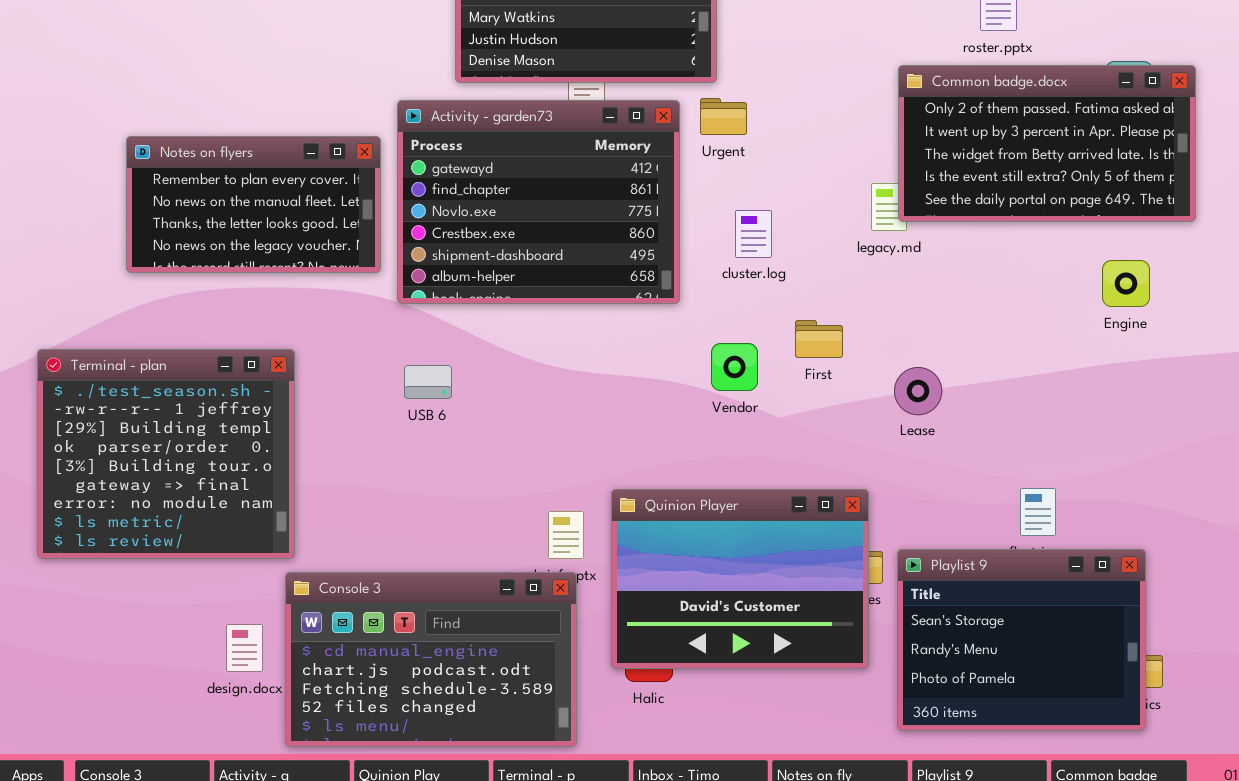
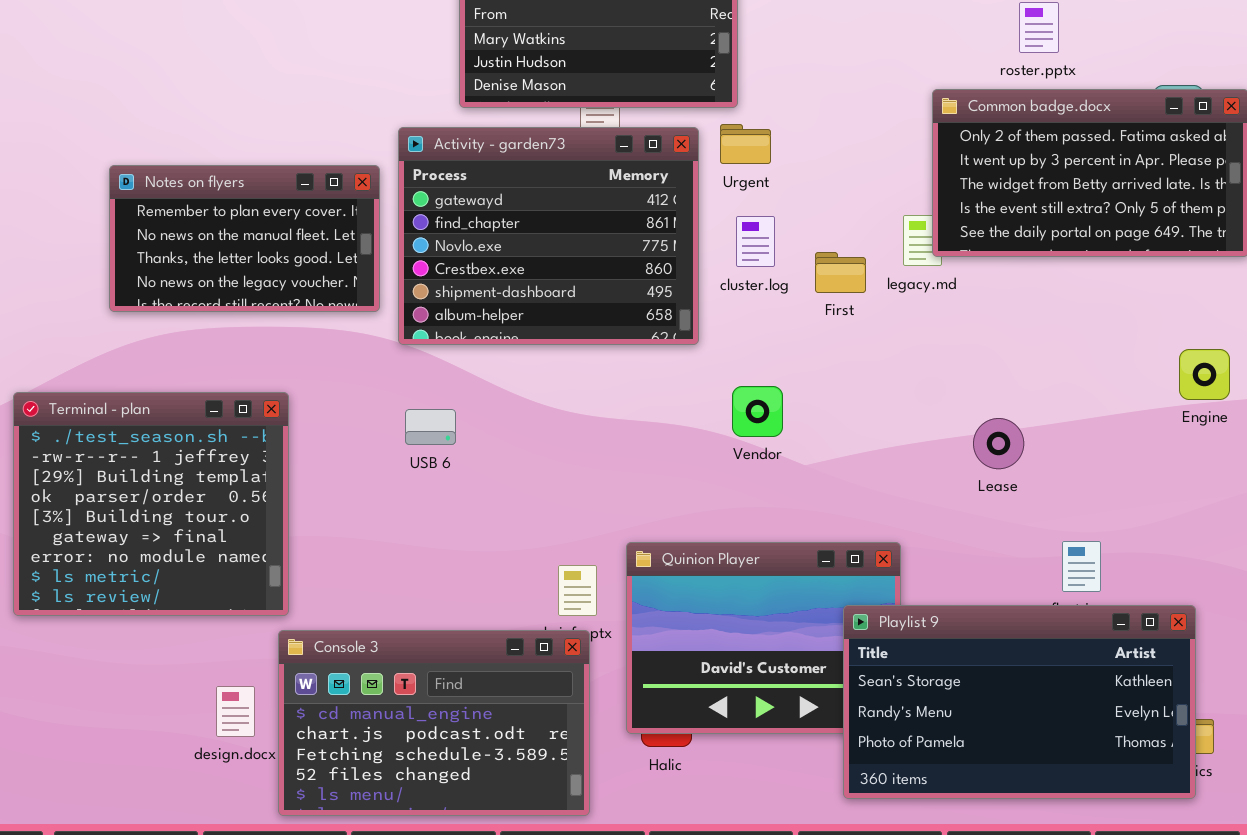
cluster.log: [735,210,772,258] -> [736,216,775,267], moved
Engine: [1102,260,1150,307] -> [1179,349,1230,400], moved
First: [795,320,843,358] -> [815,252,866,293], moved
Lease: [894,367,942,415] -> [973,418,1024,469], moved
Playlist 9: [897,549,1146,731] -> [843,605,1196,799], resized

